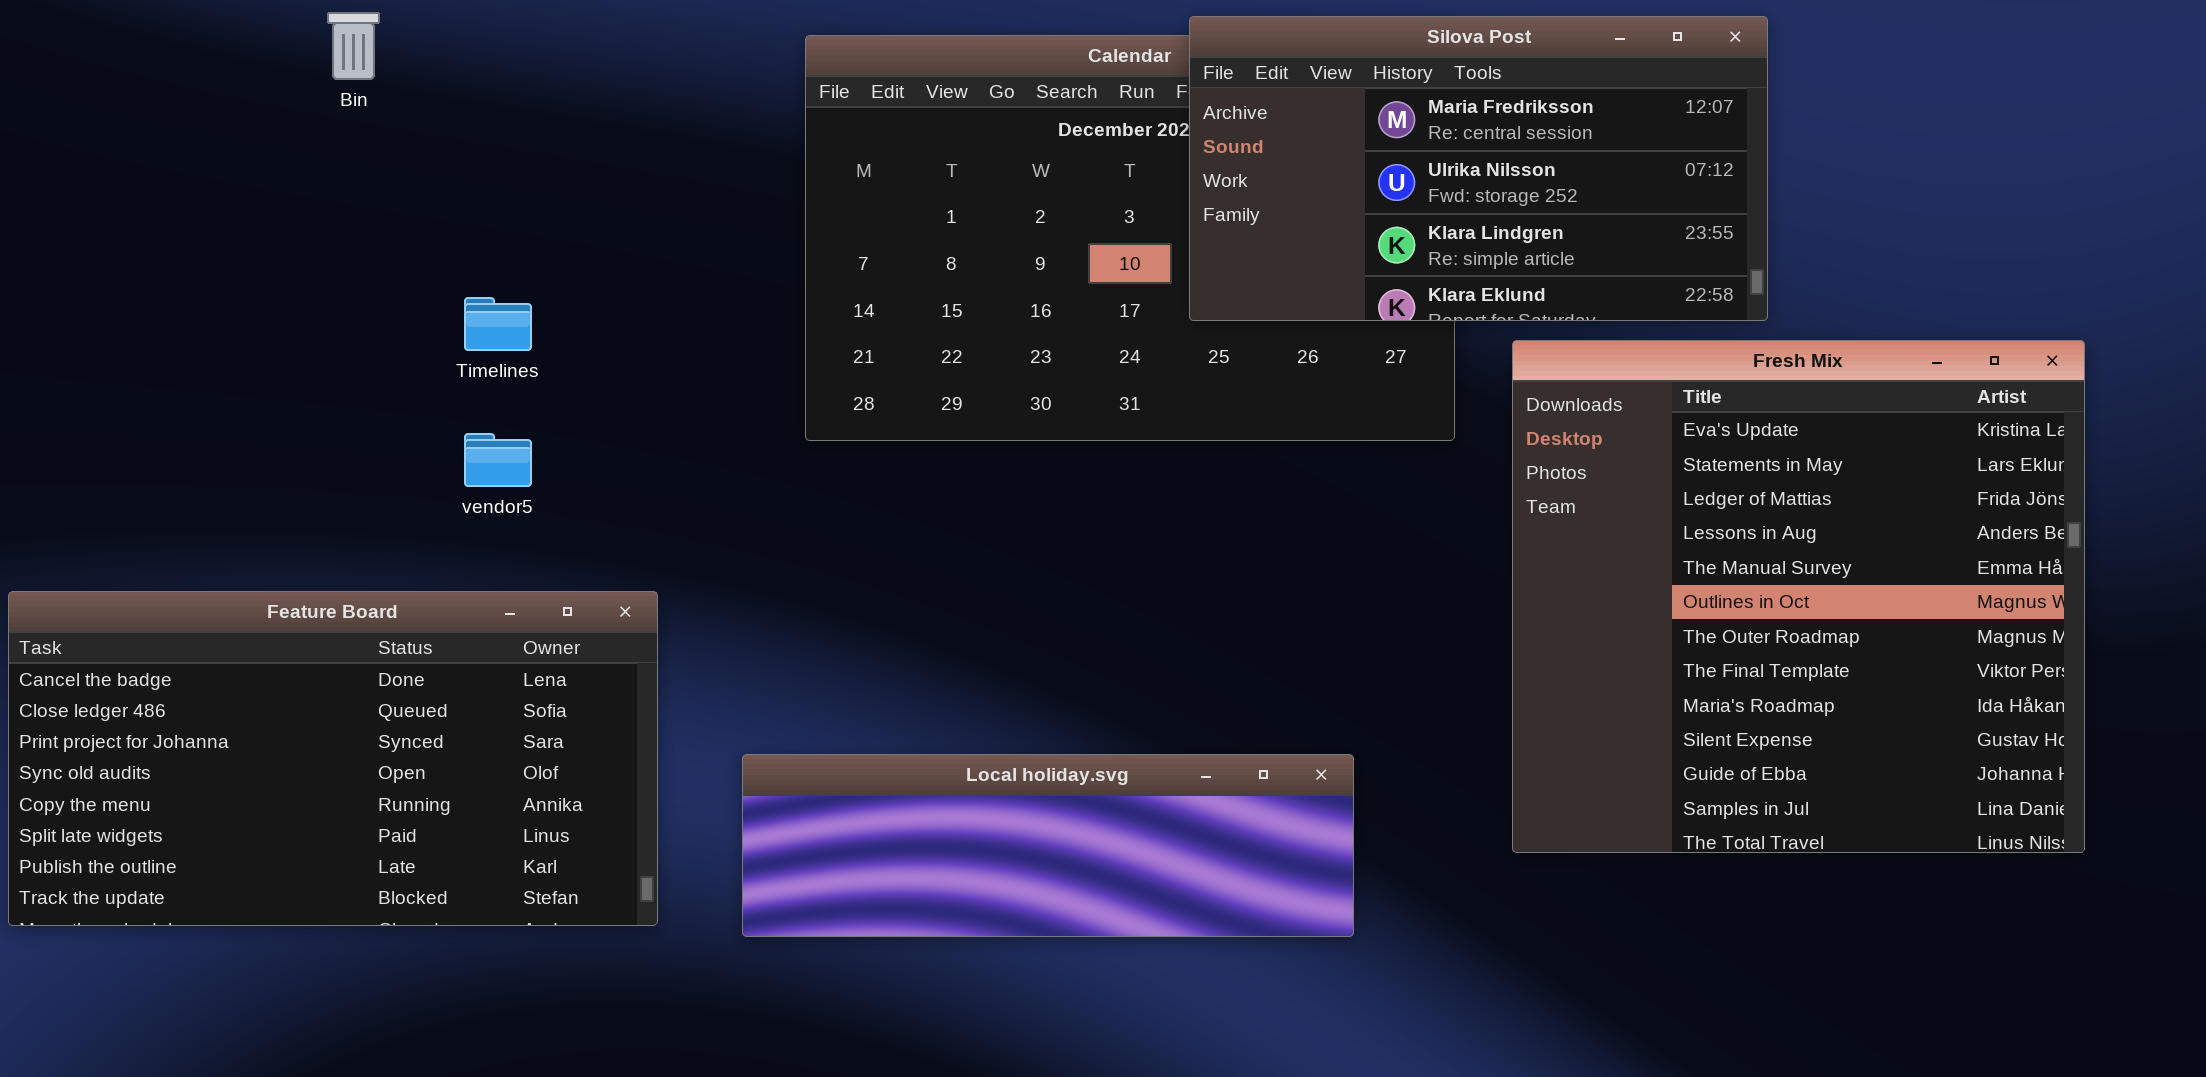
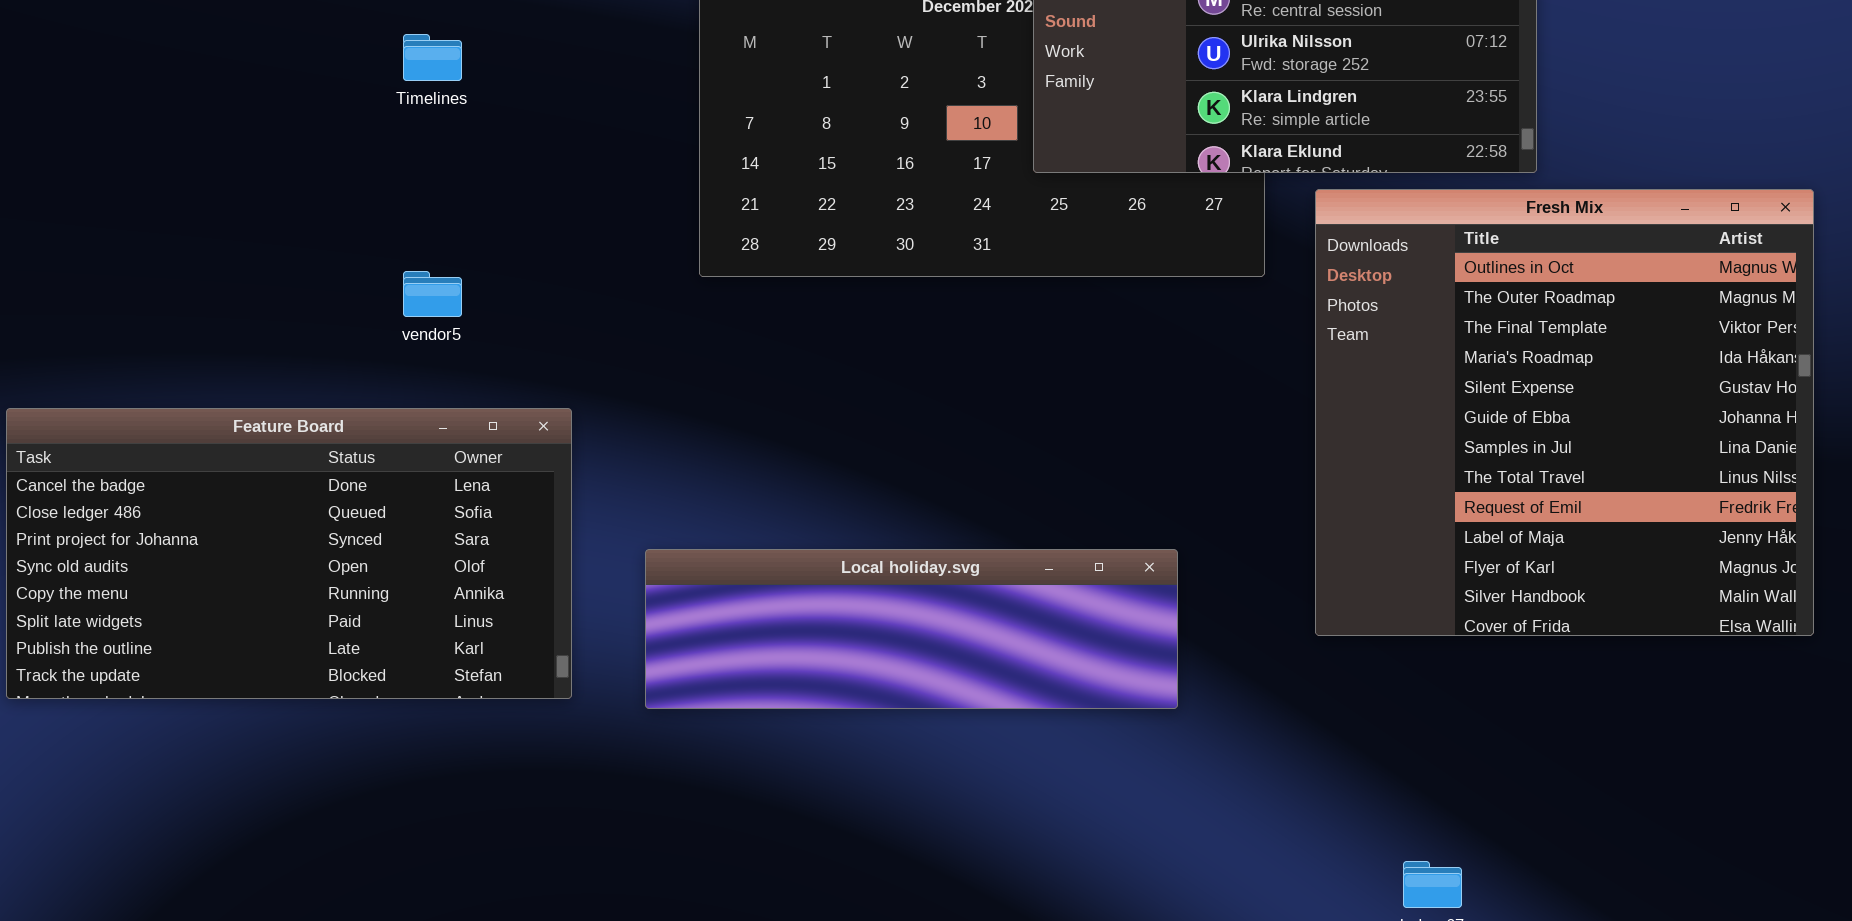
Timelines: [464,297,532,351] -> [403,34,462,81], moved
Fresh Mix: [1512,340,2085,853] -> [1315,189,1814,636], scrolled down 5 rows

